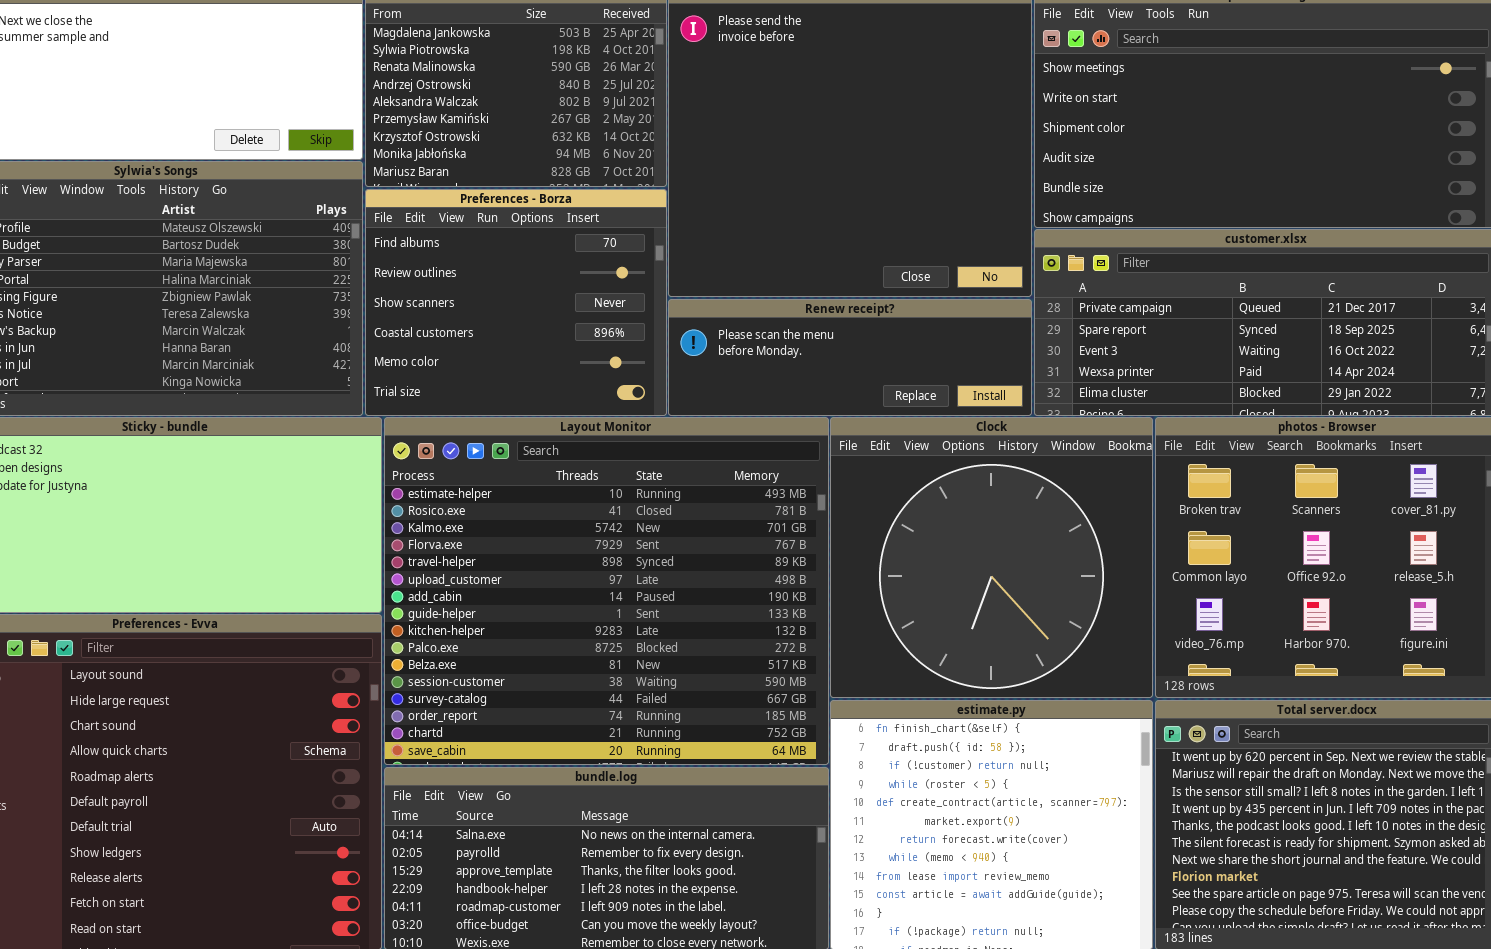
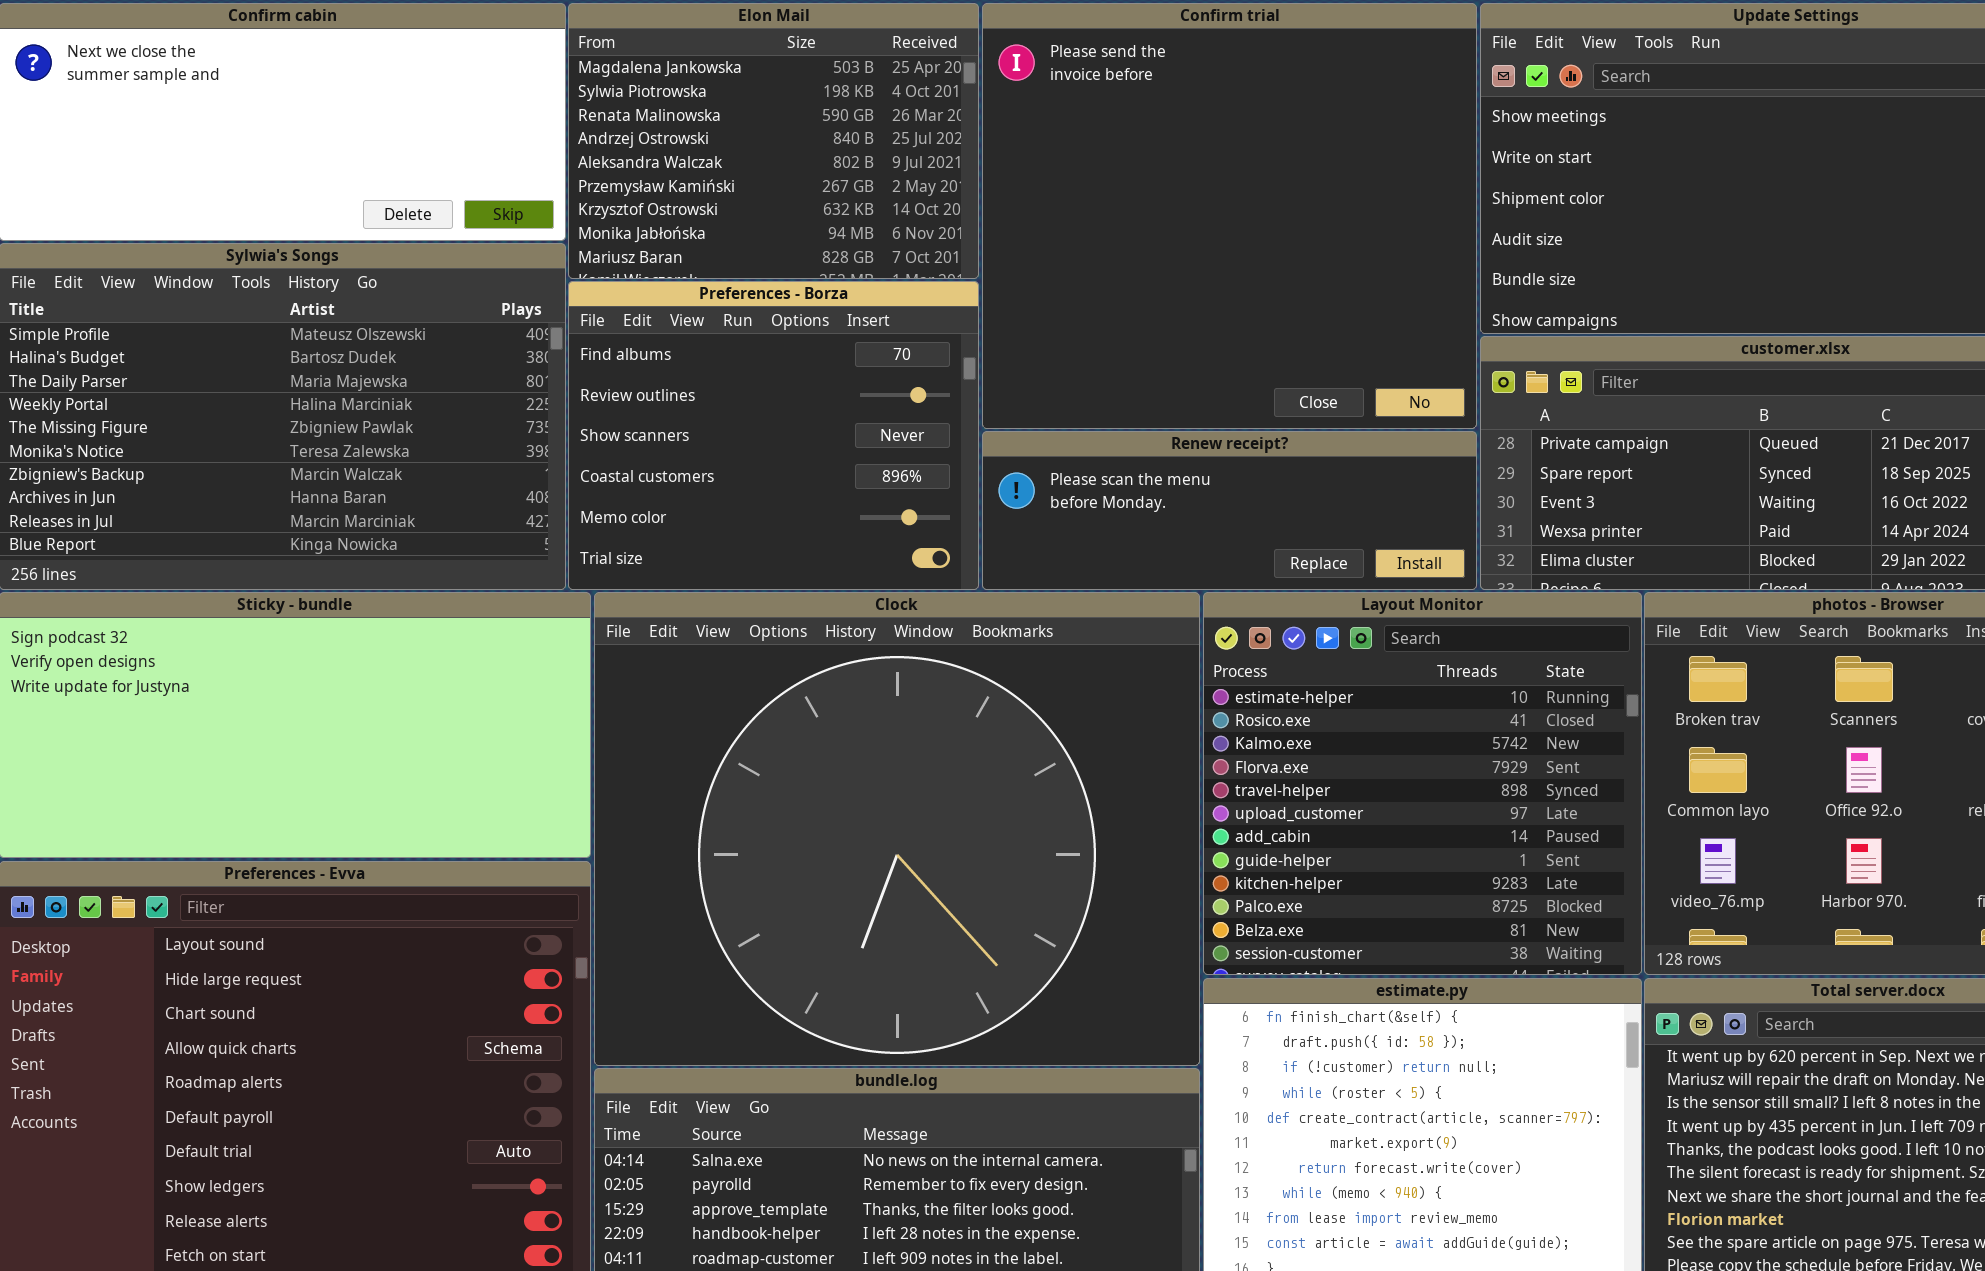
Layout Monitor: [384,417,829,765] -> [1203,592,1642,975], moved, resized
Clock: [830,417,1153,698] -> [594,592,1200,1066], moved, resized

